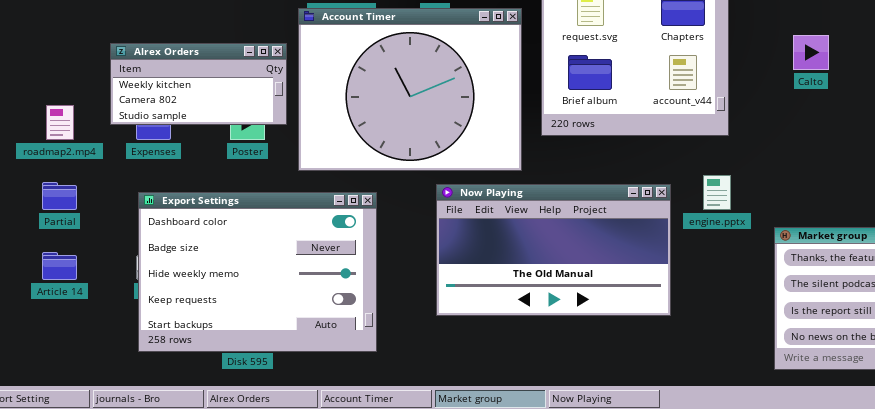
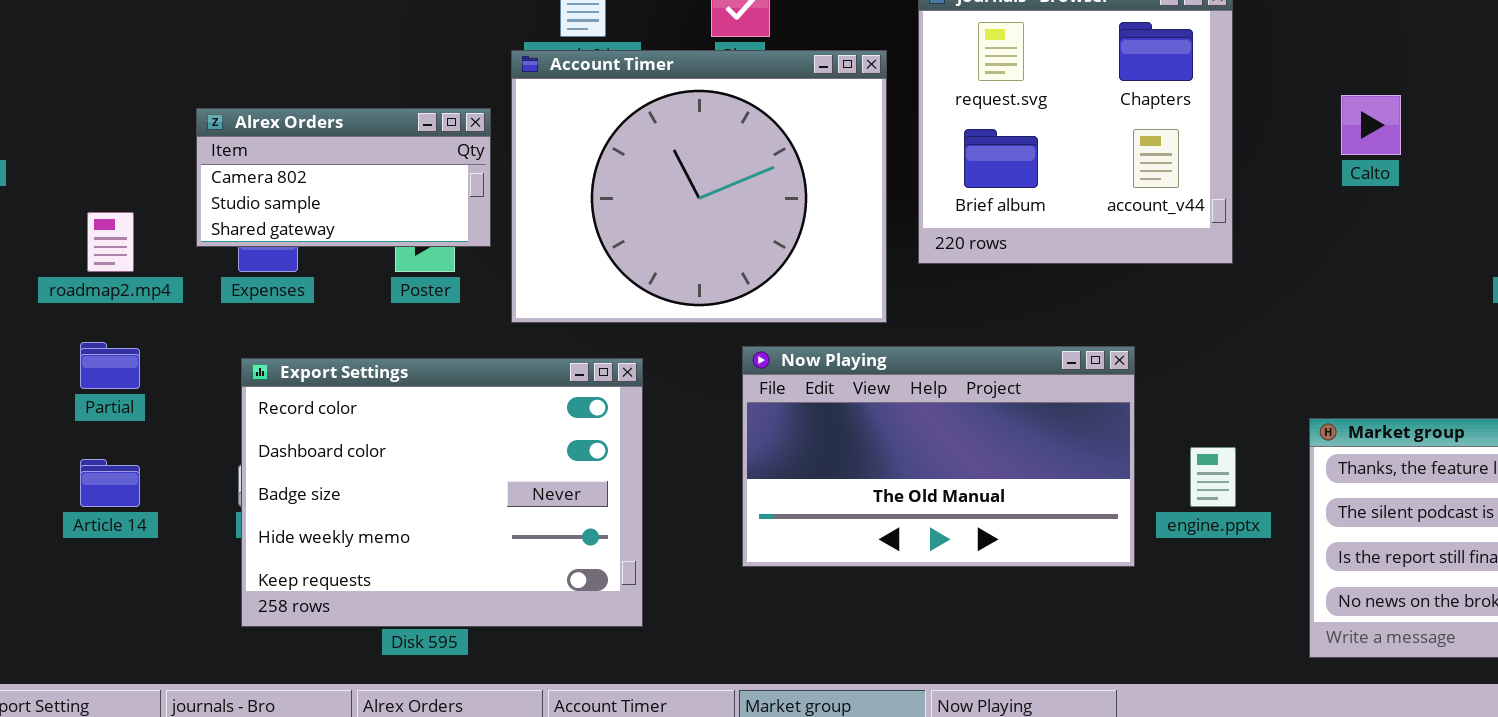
Alrex Orders: [110,43,287,125] -> [196,108,491,247], scrolled down 1 row
engine.pptx: [703,175,731,210] -> [1190,447,1236,507], moved
Export Settings: [138,192,377,352] -> [241,358,643,627], scrolled up 1 row

